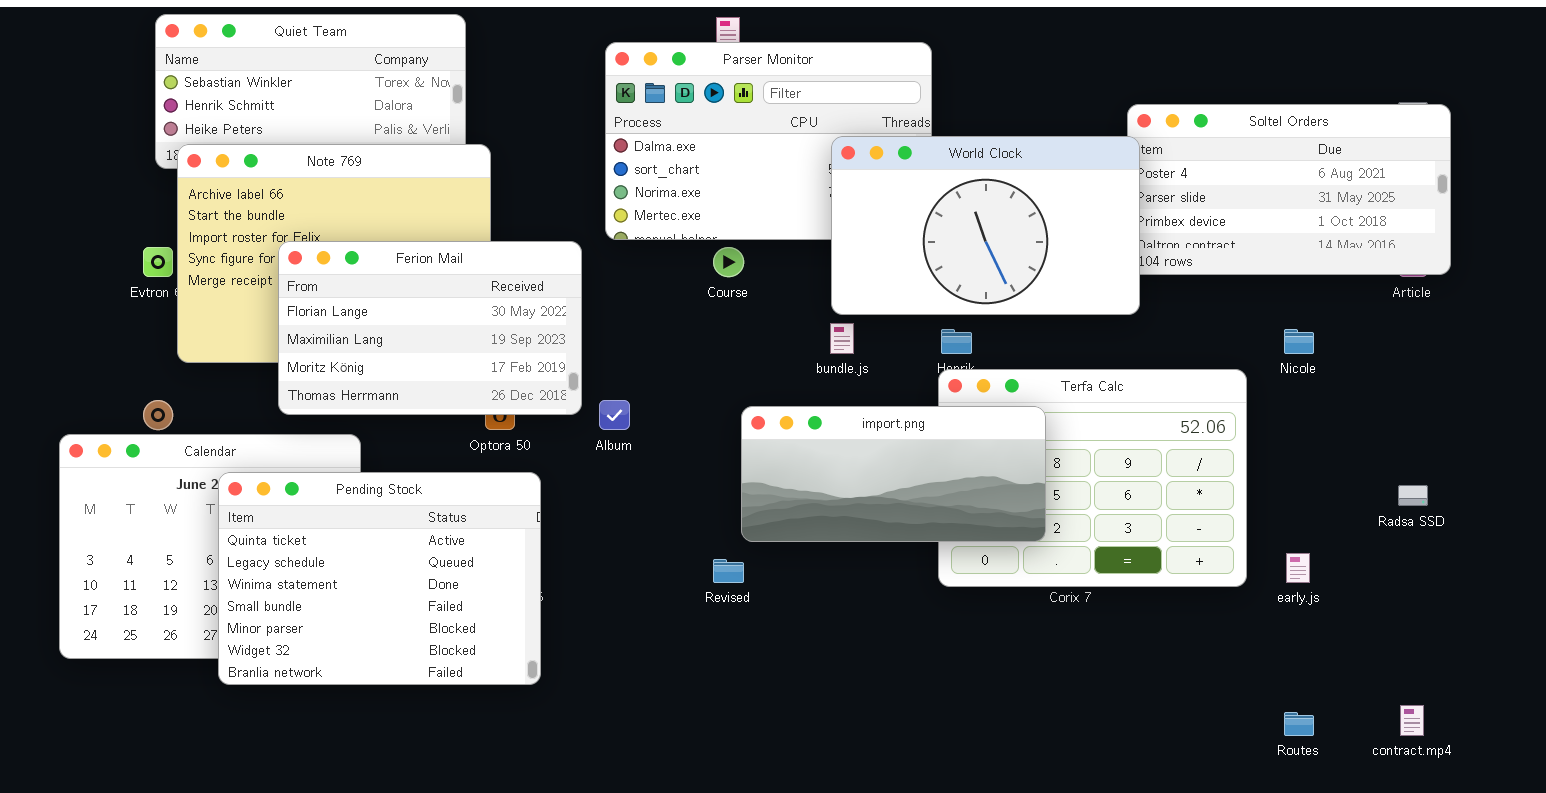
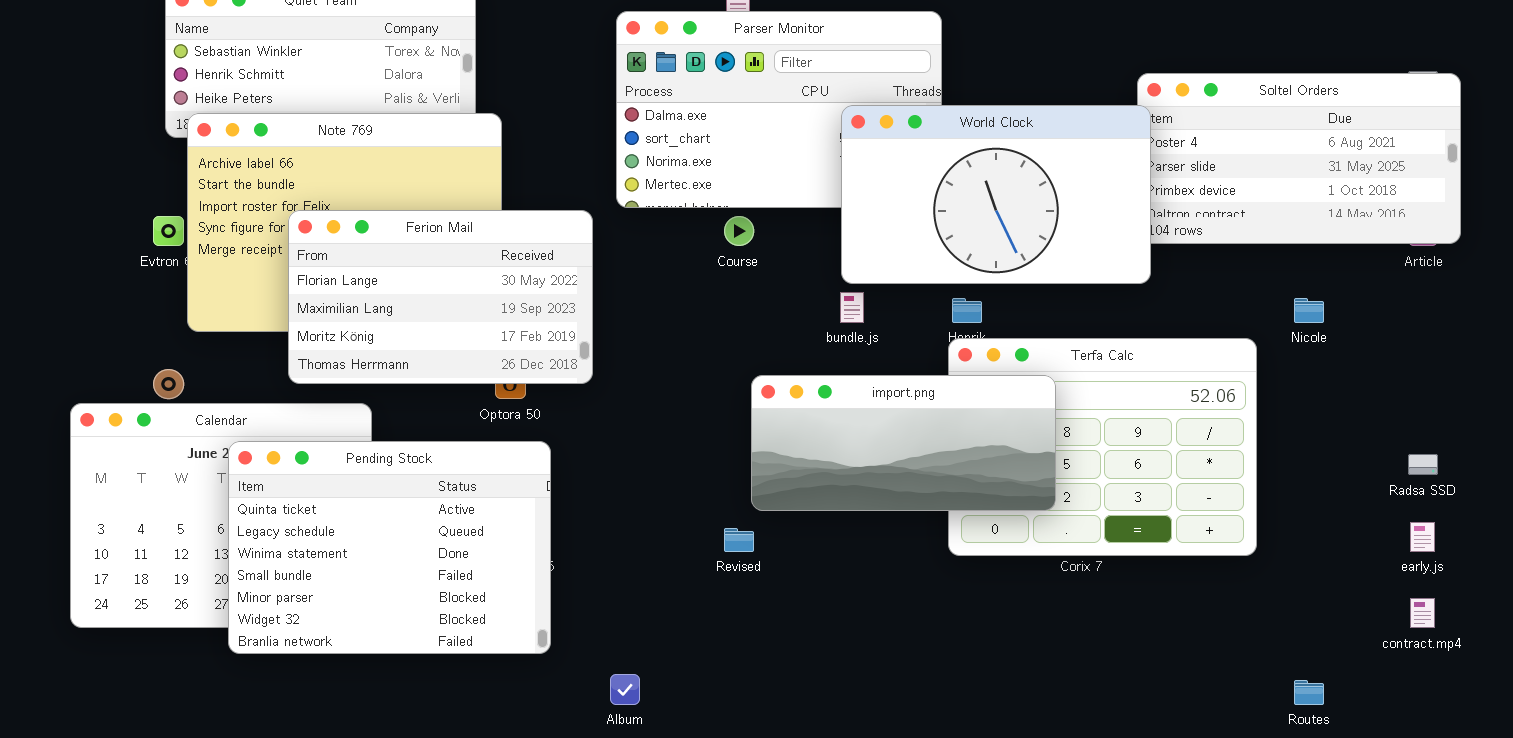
Album: [599,400,630,430] -> [610,674,640,705], moved
early.js: [1286,553,1310,583] -> [1410,522,1435,552], moved
contract.mp4: [1400,705,1424,736] -> [1410,598,1435,628], moved

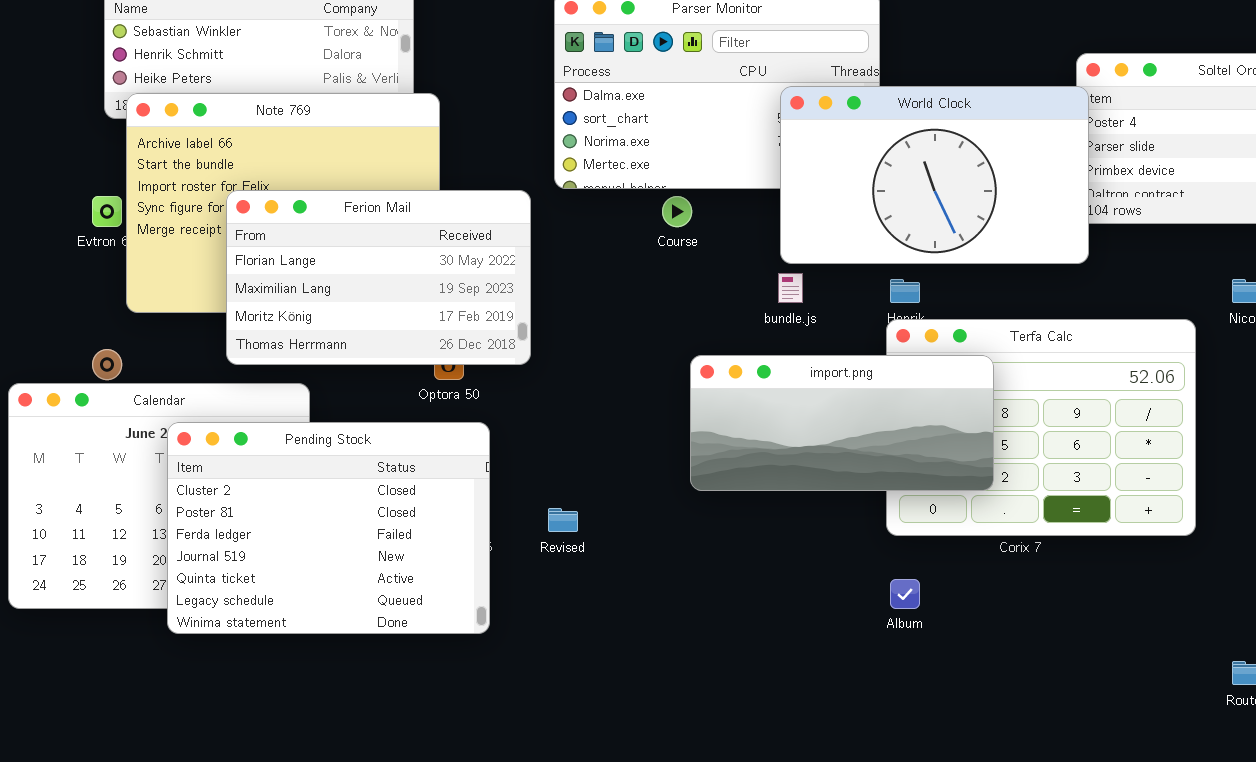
Pending Stock: [228,441,551,654] -> [167,422,490,634], scrolled up 4 rows
Revised: [724,528,754,552] -> [548,508,578,532], moved
Album: [610,674,640,705] -> [890,579,920,609], moved

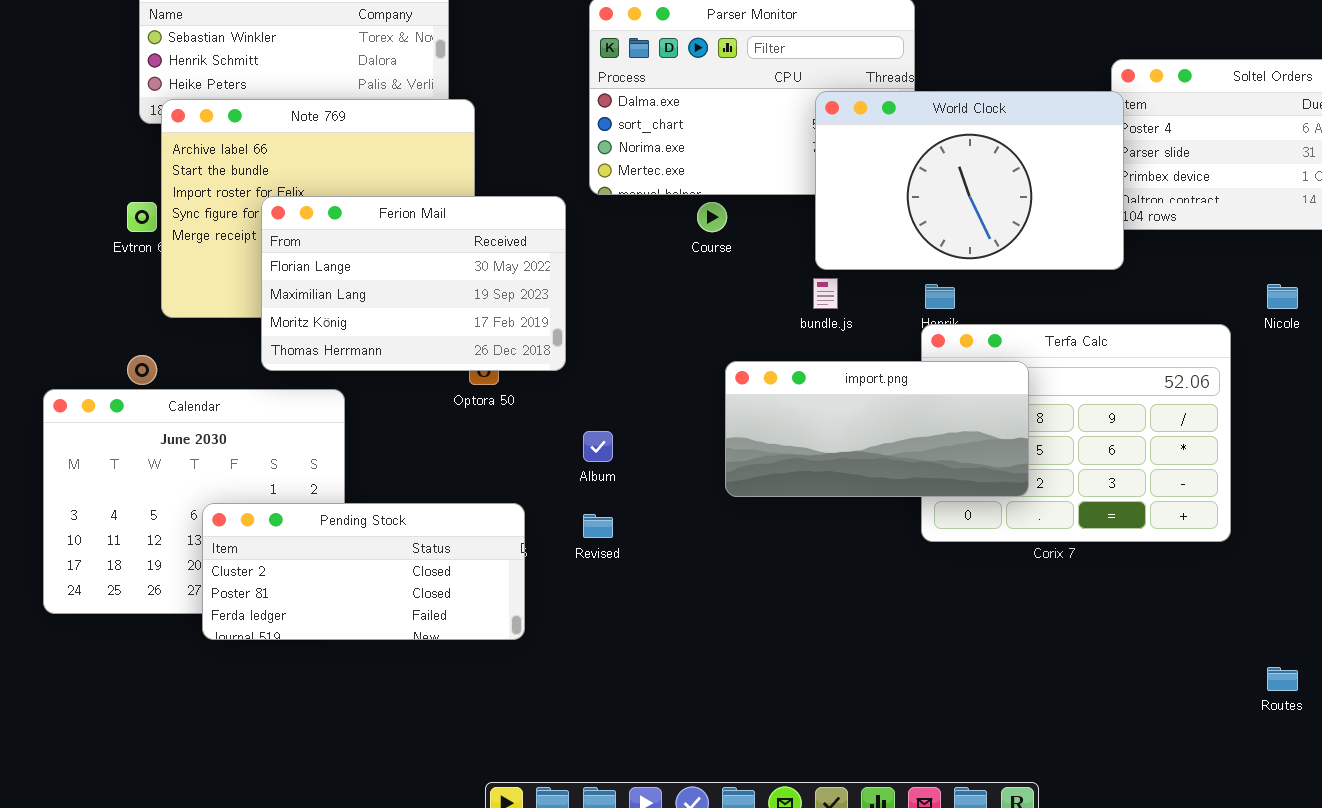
Pending Stock: [167,422,490,634] -> [202,503,525,640], resized
Album: [890,579,920,609] -> [583,431,613,462], moved

